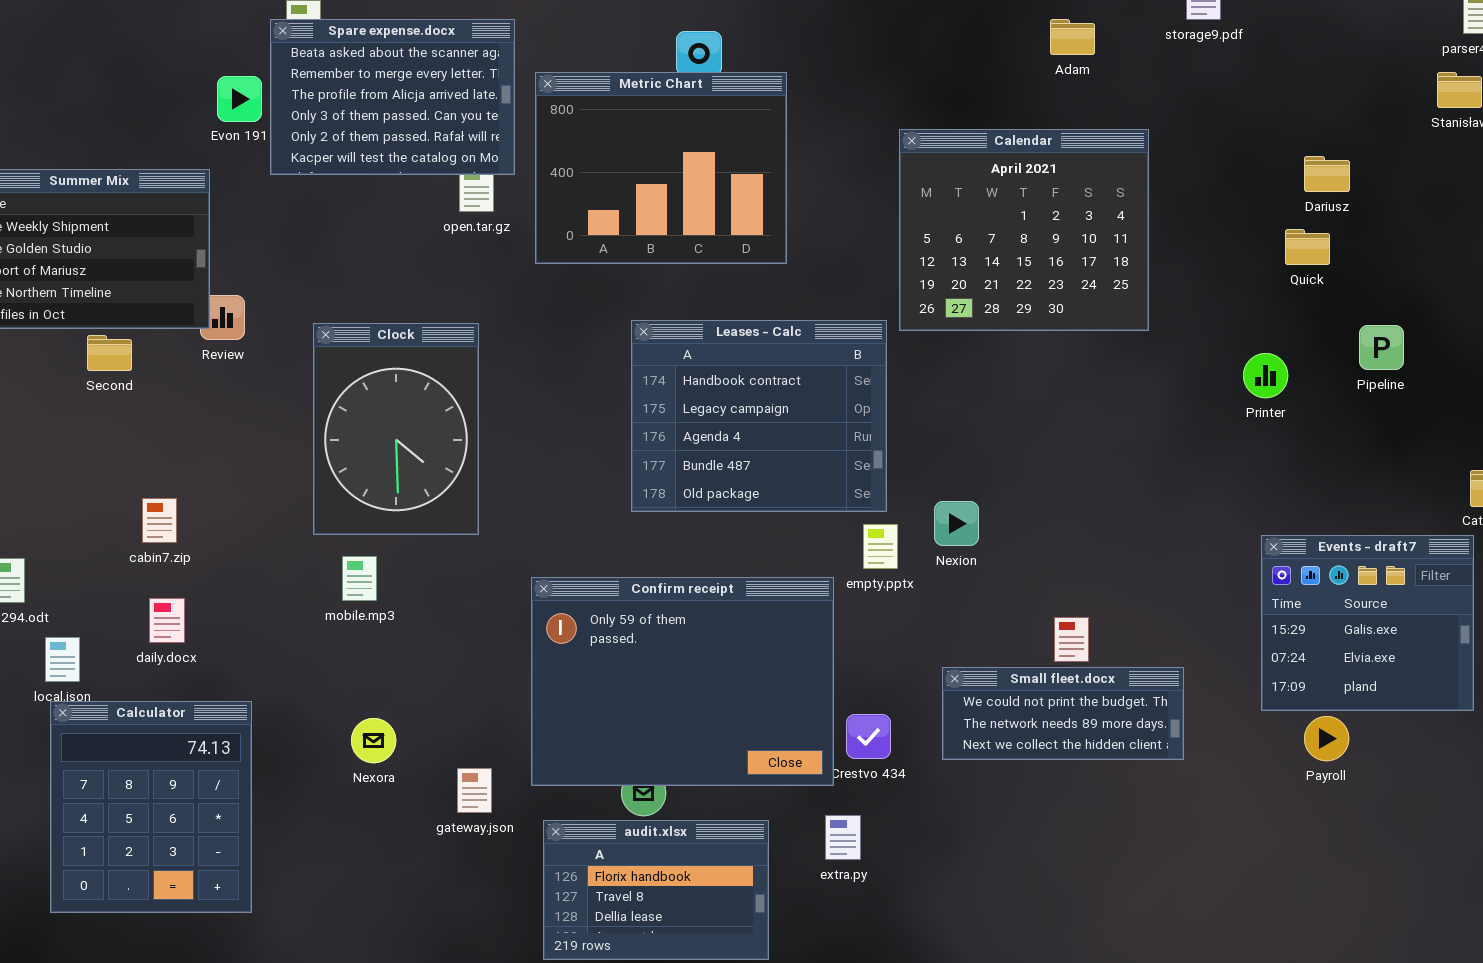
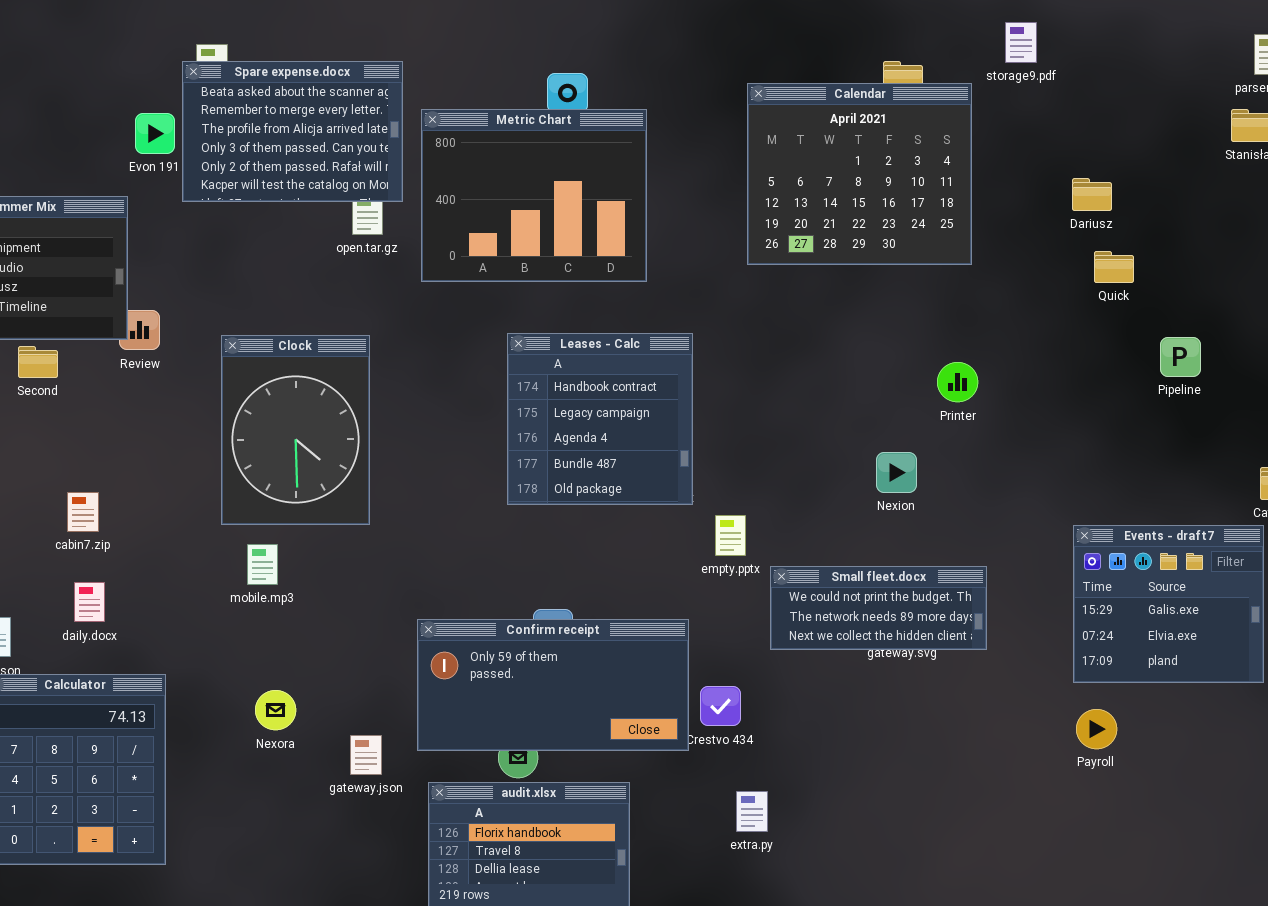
Calendar: [899,129,1149,331] -> [747,83,972,265], moved
Dariusz: [1304,156,1350,192] -> [1072,178,1112,211], moved
Leases - Calc: [631,320,887,512] -> [507,333,693,505], resized
Printer: [1243,353,1288,398] -> [937,362,978,402], moved
Nexion: [934,501,979,546] -> [876,452,917,493], moved
Confirm receipt: [531,577,834,786] -> [417,619,689,751], resized
Small fleet.docx: [942,667,1184,760] -> [770,566,987,650], moved
Payroll: [1304,716,1349,761] -> [1076,709,1117,749], moved
extra.py: [825,815,861,860] -> [736,791,768,832], moved

